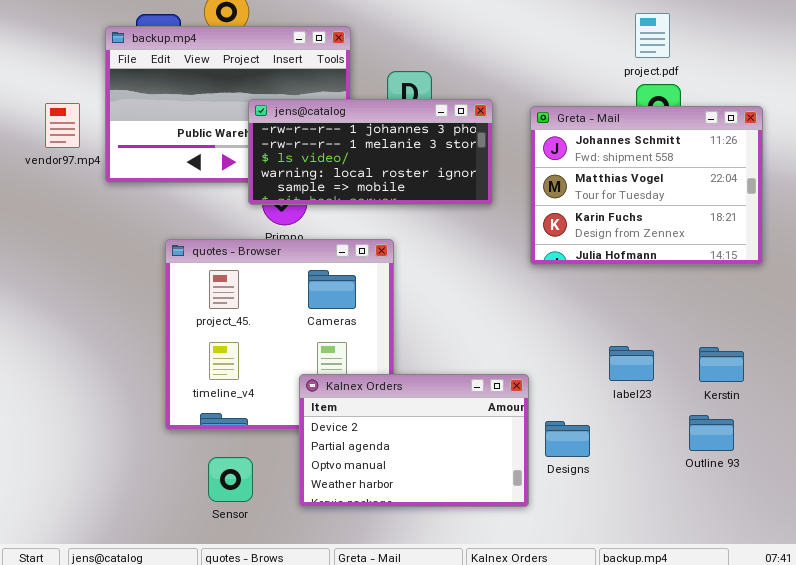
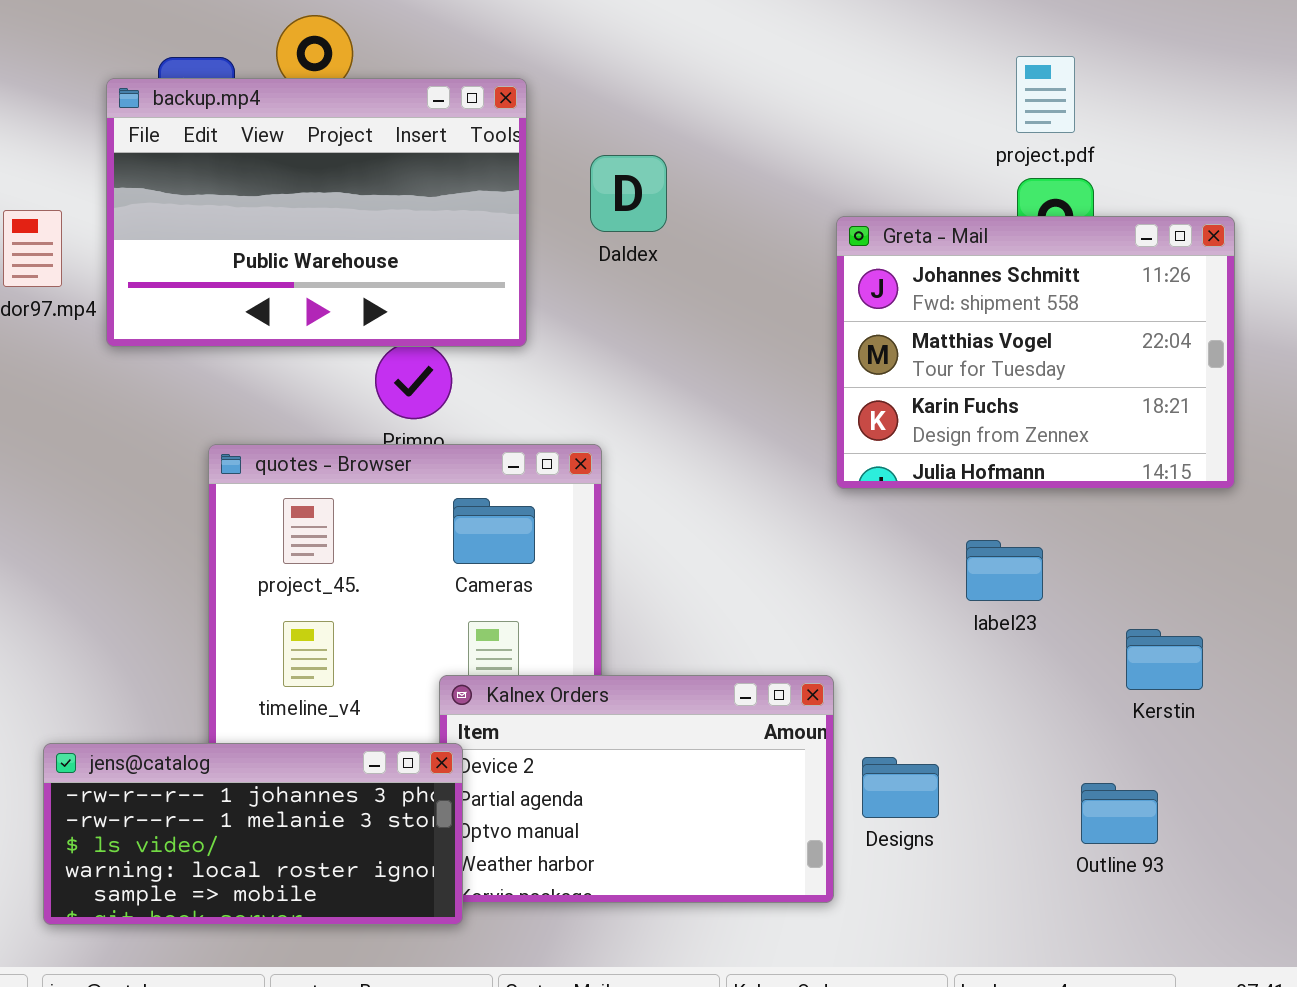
jens@catalog: [248,99,493,205] -> [43,743,463,925], moved
label23: [609,346,654,381] -> [966,540,1043,601], moved
Outline 93: [689,415,734,451] -> [1081,783,1158,844], moved

